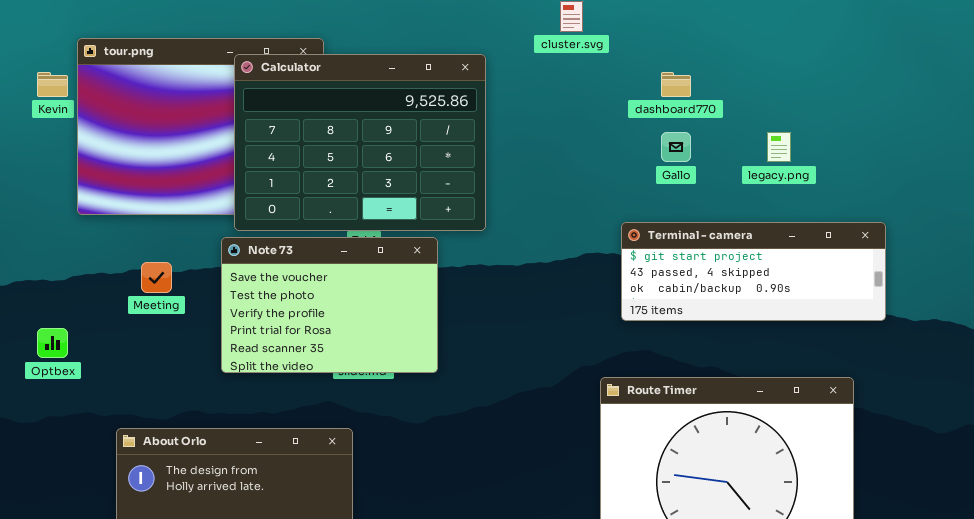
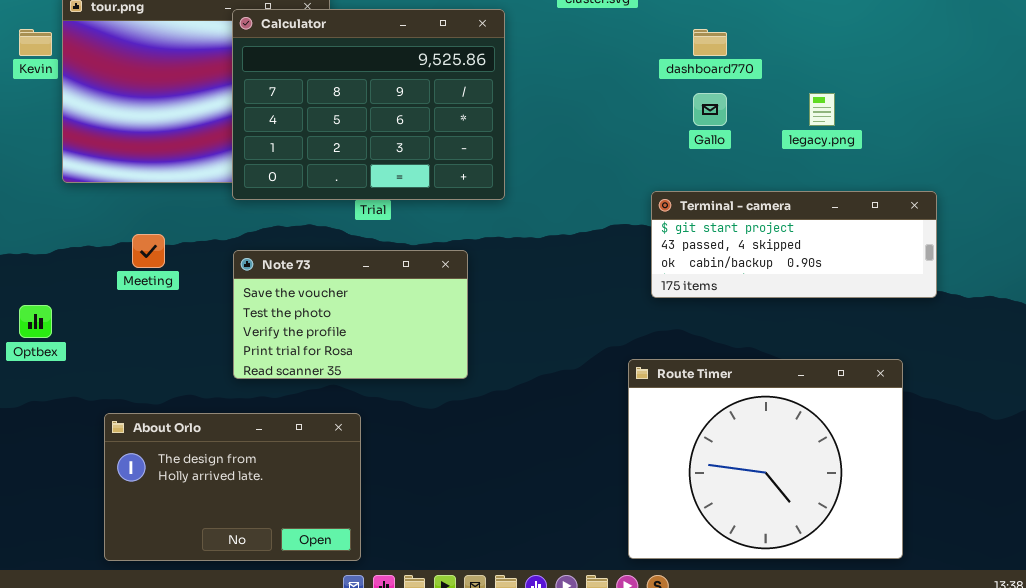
Note 73: [221,237,438,373] -> [233,250,468,379], moved, resized

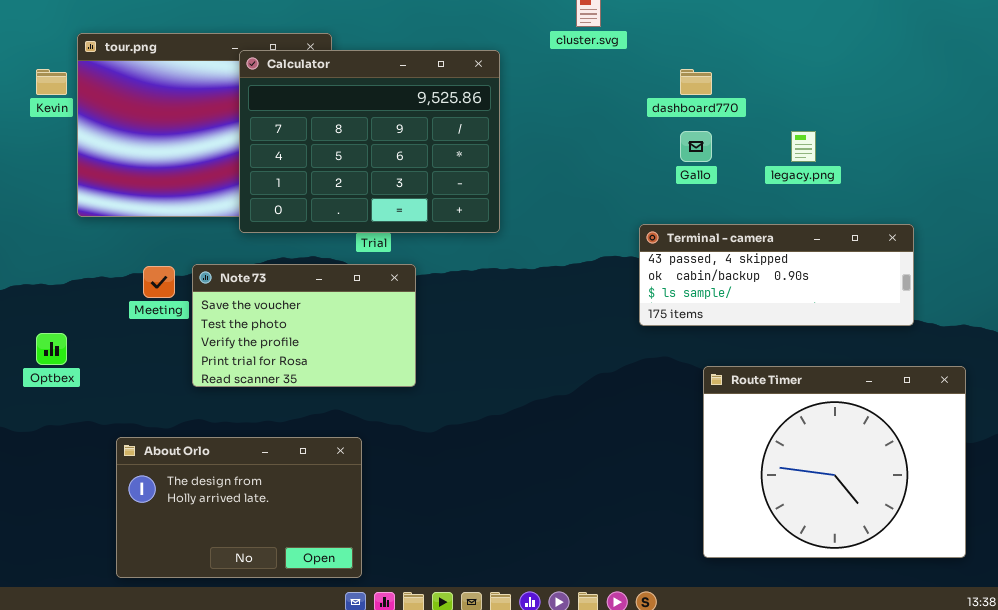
Terminal - camera: [651,191,937,298] -> [639,224,914,326], scrolled down 1 row
Note 73: [233,250,468,379] -> [192,264,416,387], moved
Route Timer: [628,359,903,559] -> [703,366,966,558], moved

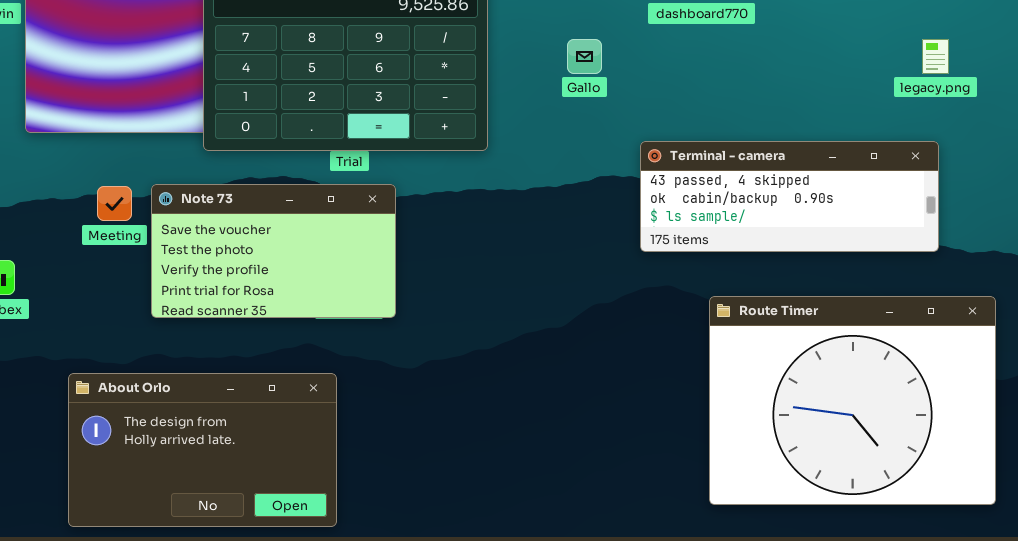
Gallo: [680,131,712,162] -> [567,39,602,74], moved
legacy.png: [791,131,816,162] -> [922,39,949,74], moved

